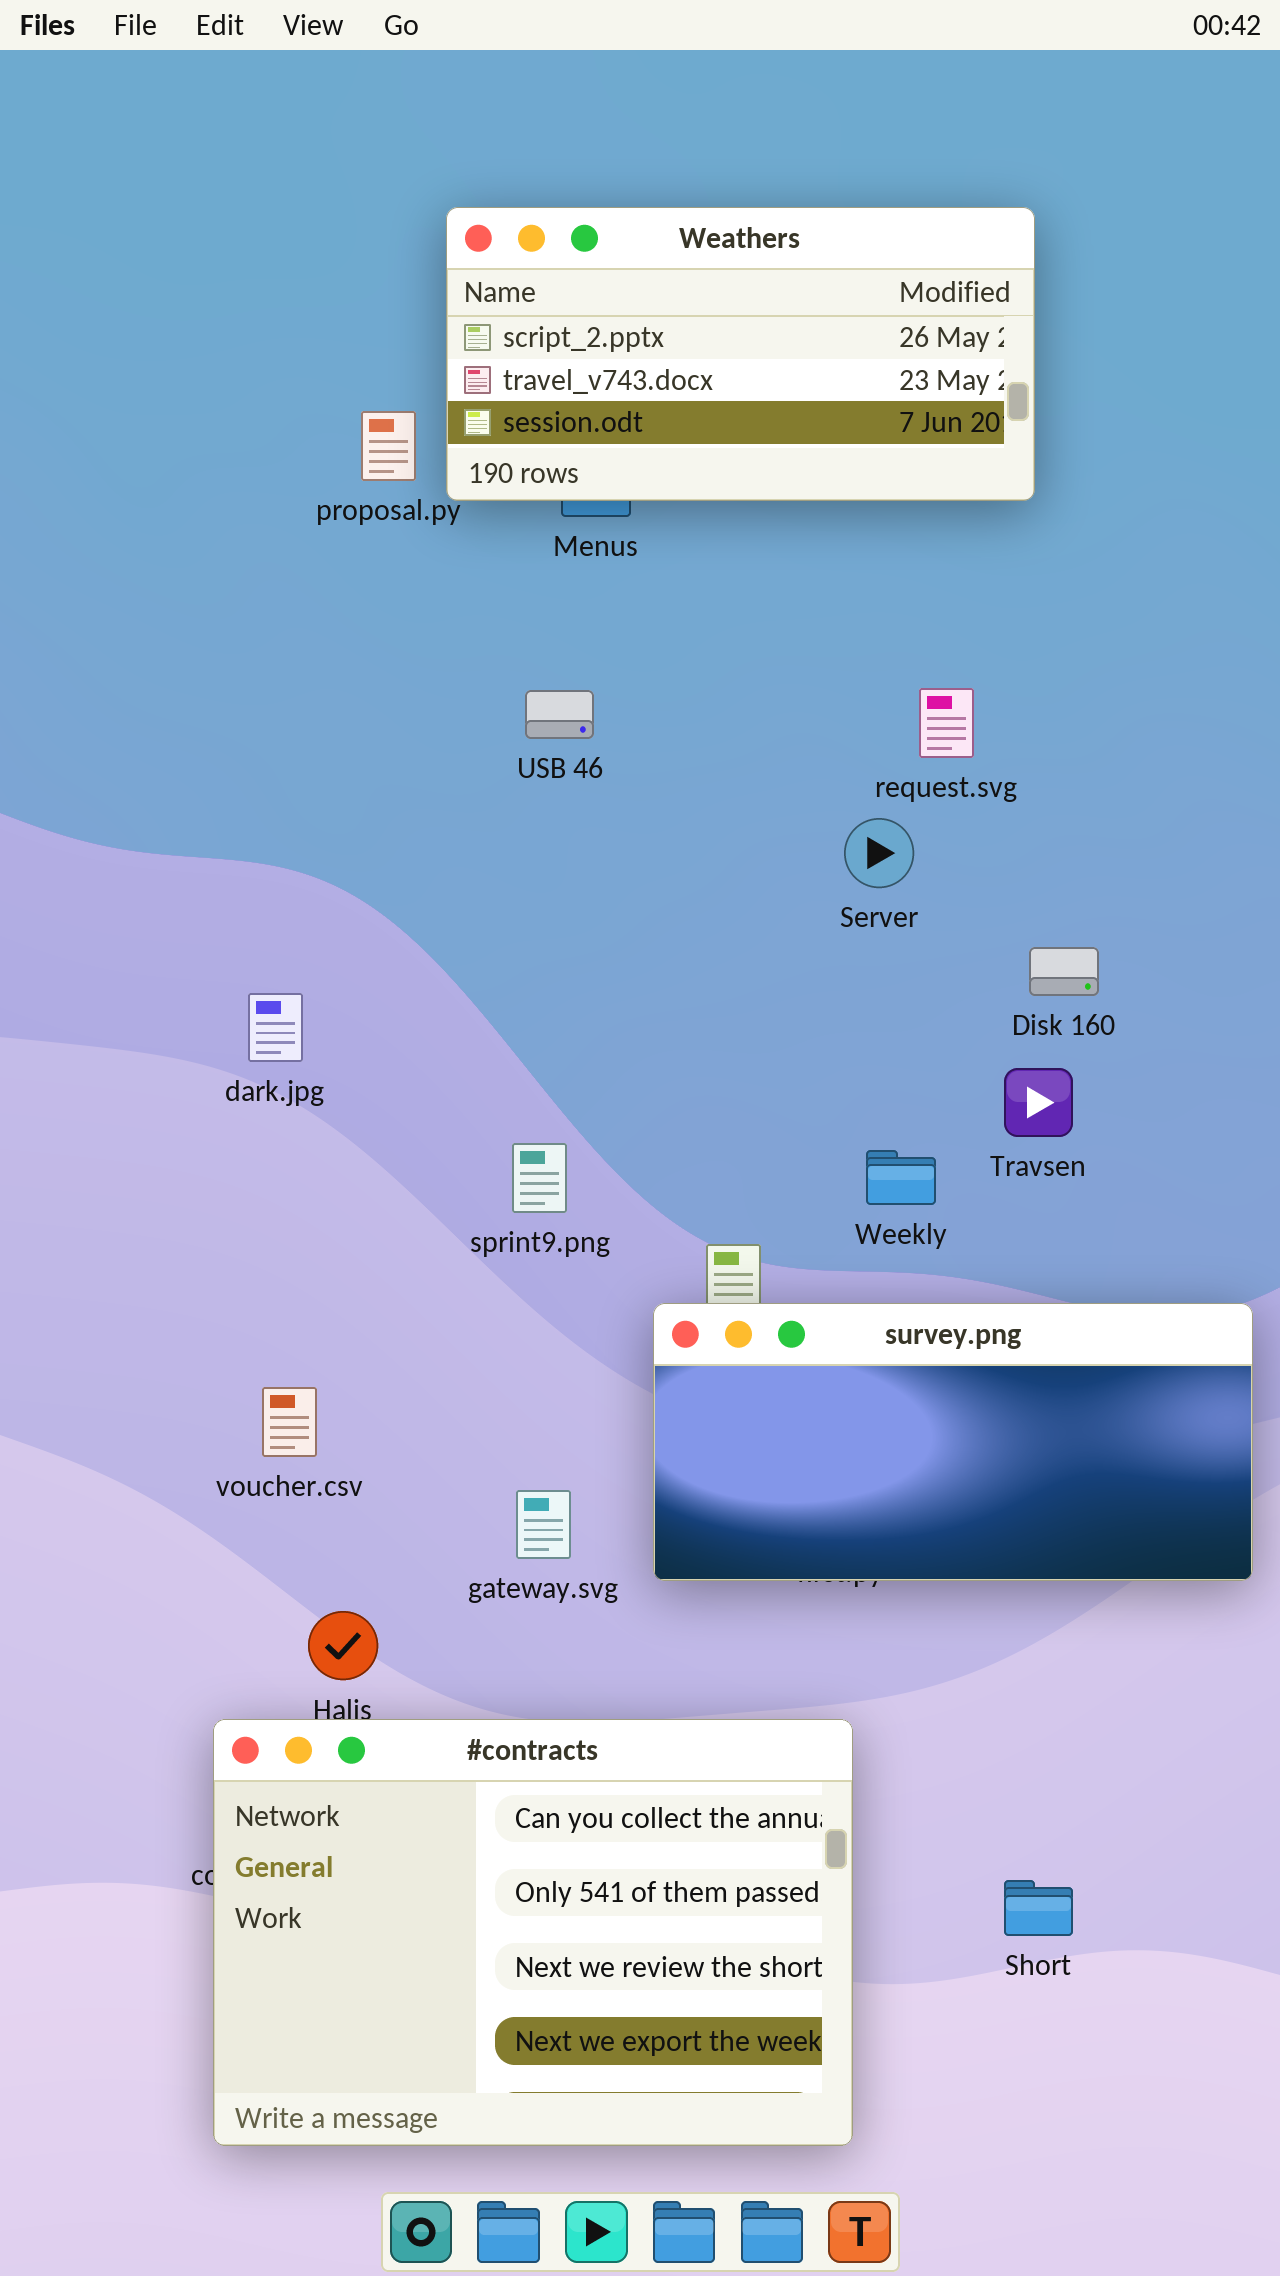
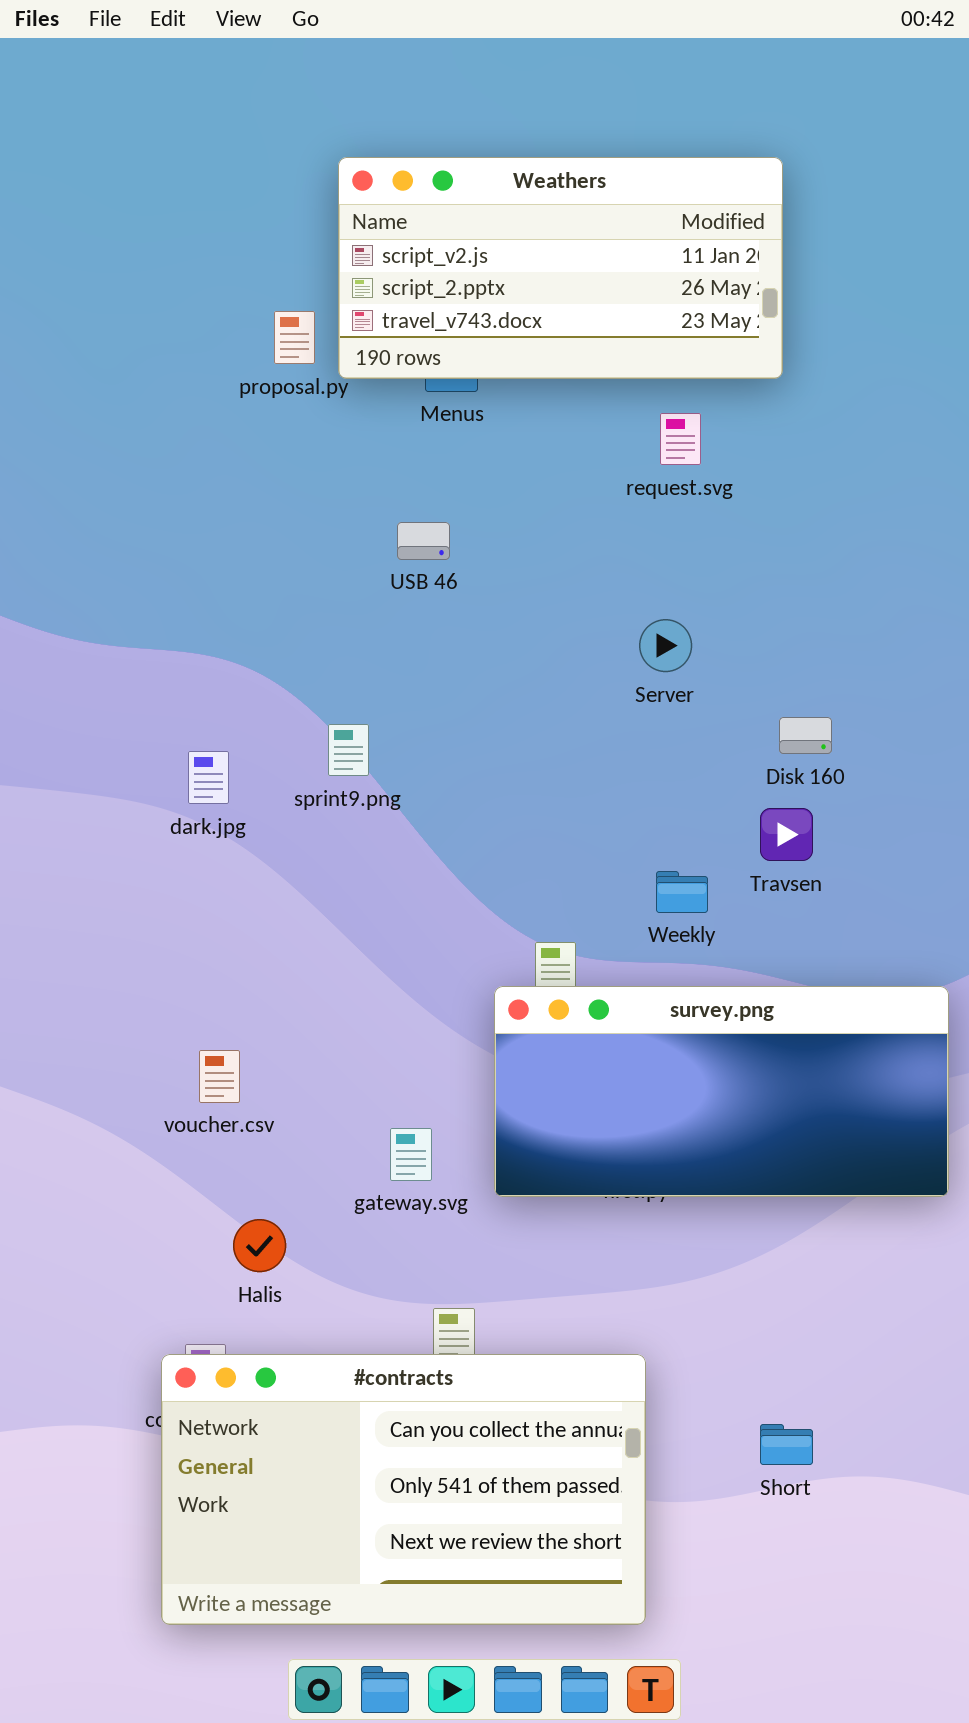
Weathers: [446,207,1035,501] -> [338,157,783,379], scrolled up 1 row
request.svg: [919,688,974,758] -> [660,413,701,465], moved
sprint9.png: [512,1143,567,1213] -> [328,724,369,776], moved
#contracts: [213,1719,853,2146] -> [161,1354,646,1625], resized

